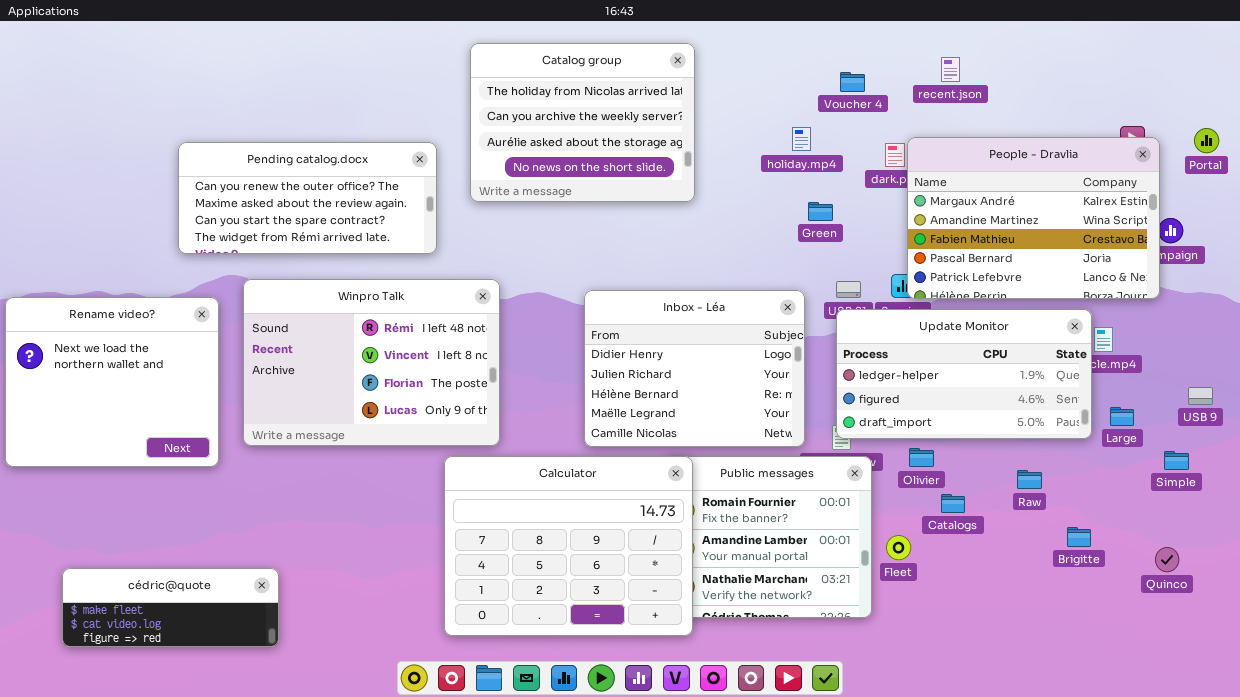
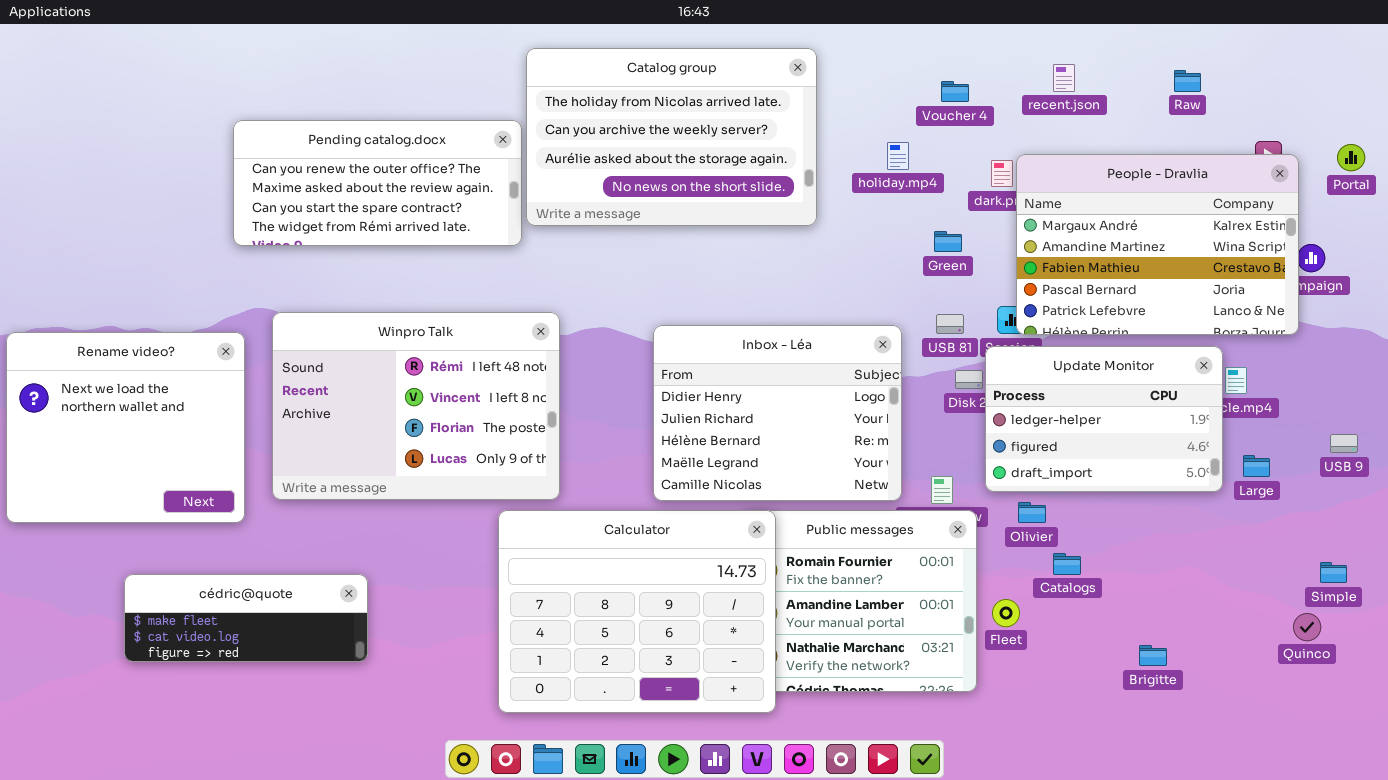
Catalog group: [470,43,695,202] -> [526,48,817,226], resized
Pending catalog.docx: [178,142,437,254] -> [233,120,522,246], moved
Green: [808,202,833,221] -> [934,231,962,252], moved
Update Monitor: [836,309,1092,439] -> [985,346,1223,492], resized
Simple: [1164,451,1189,470] -> [1320,562,1347,583], moved
Raw: [1017,470,1042,489] -> [1174,70,1201,92], moved
Brigitte: [1067,527,1091,547] -> [1139,645,1167,666], moved
cédric@quote: [62,568,279,647] -> [124,574,368,662], moved

